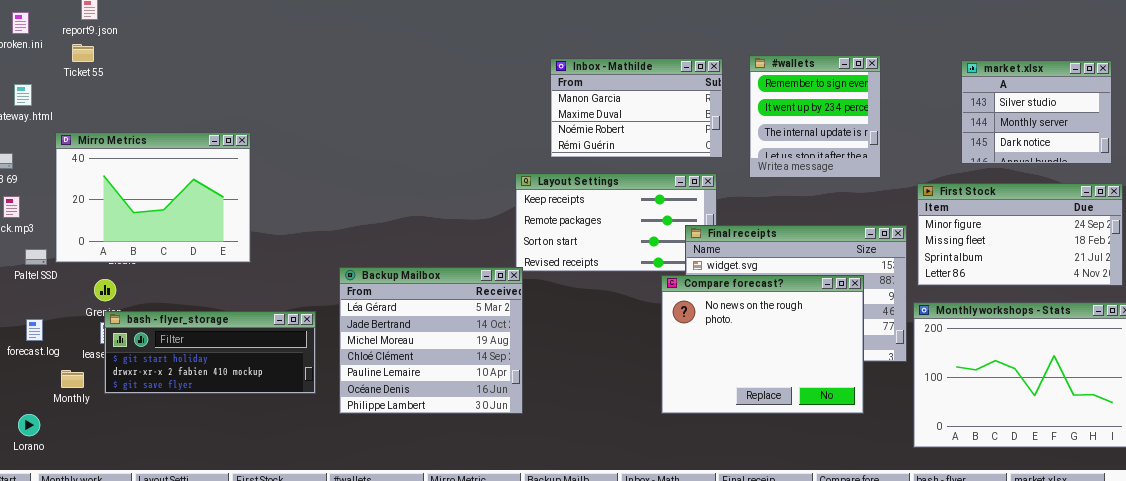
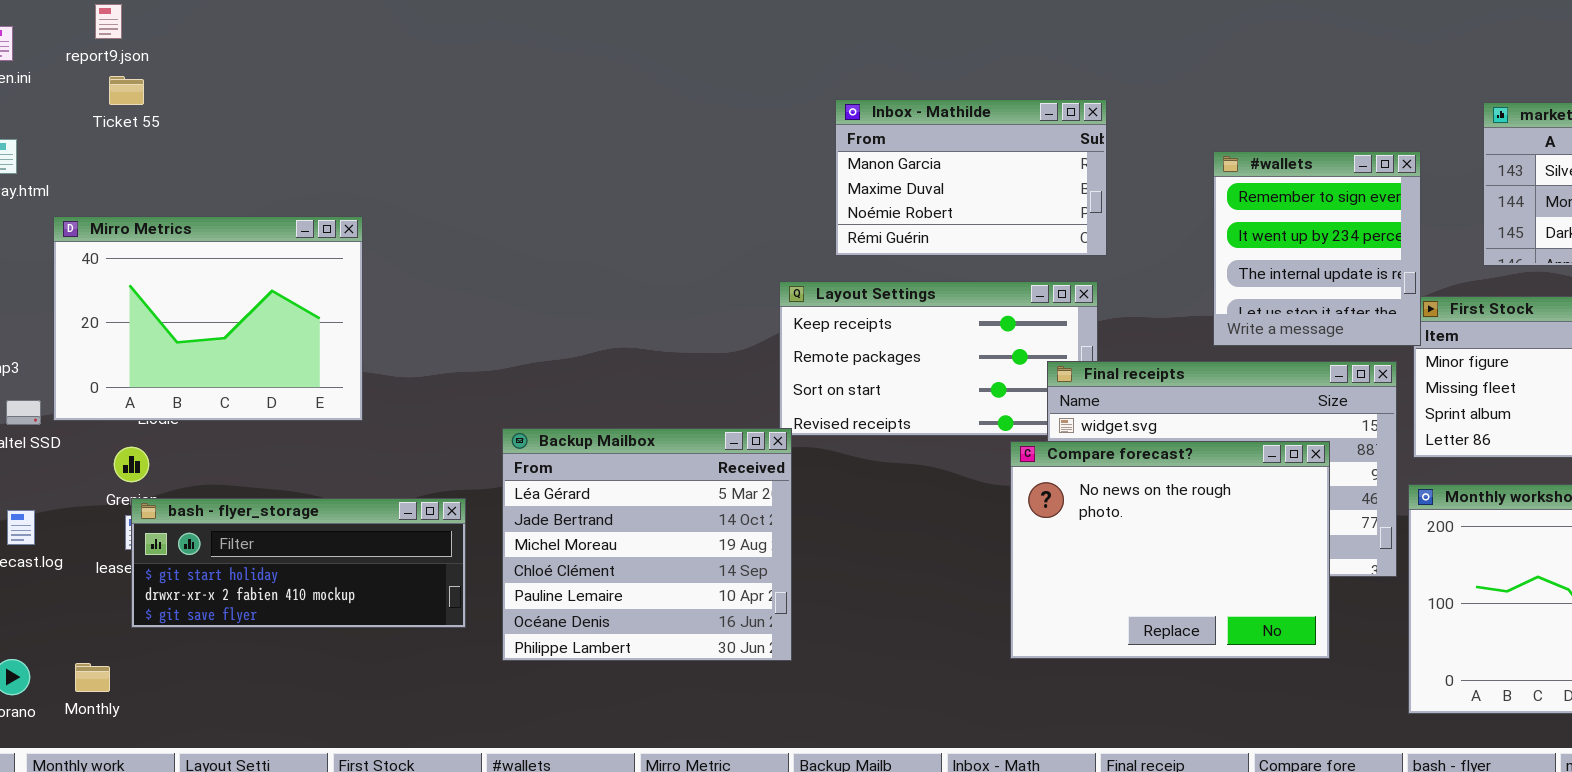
Ticket 55: [72,44,94,62] -> [109,76,144,105], moved
#wallets: [749,55,881,178] -> [1213,151,1421,346], moved
Monthly: [61,370,84,388] -> [75,663,110,692], moved

